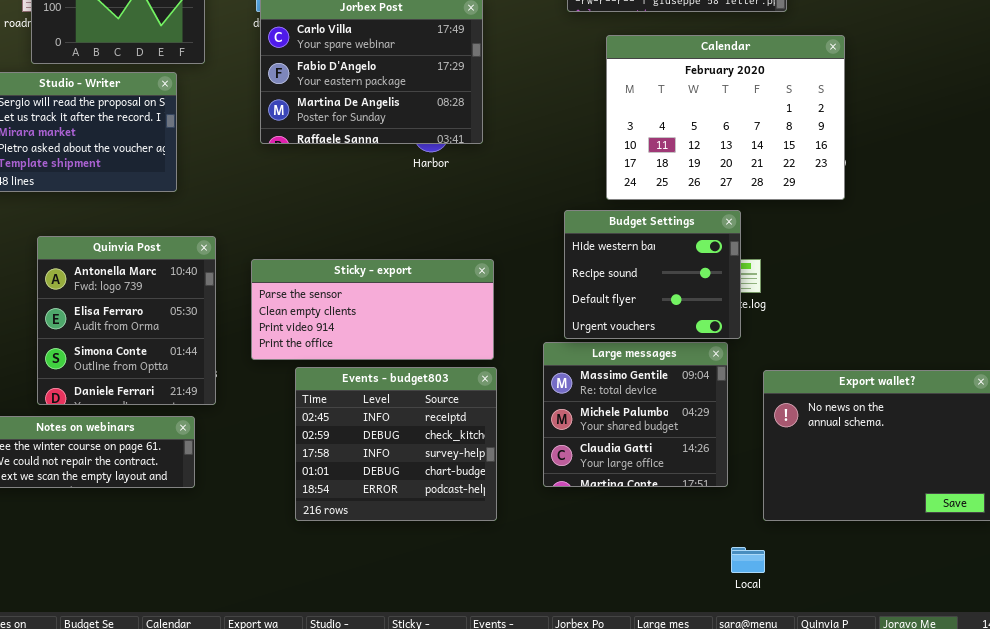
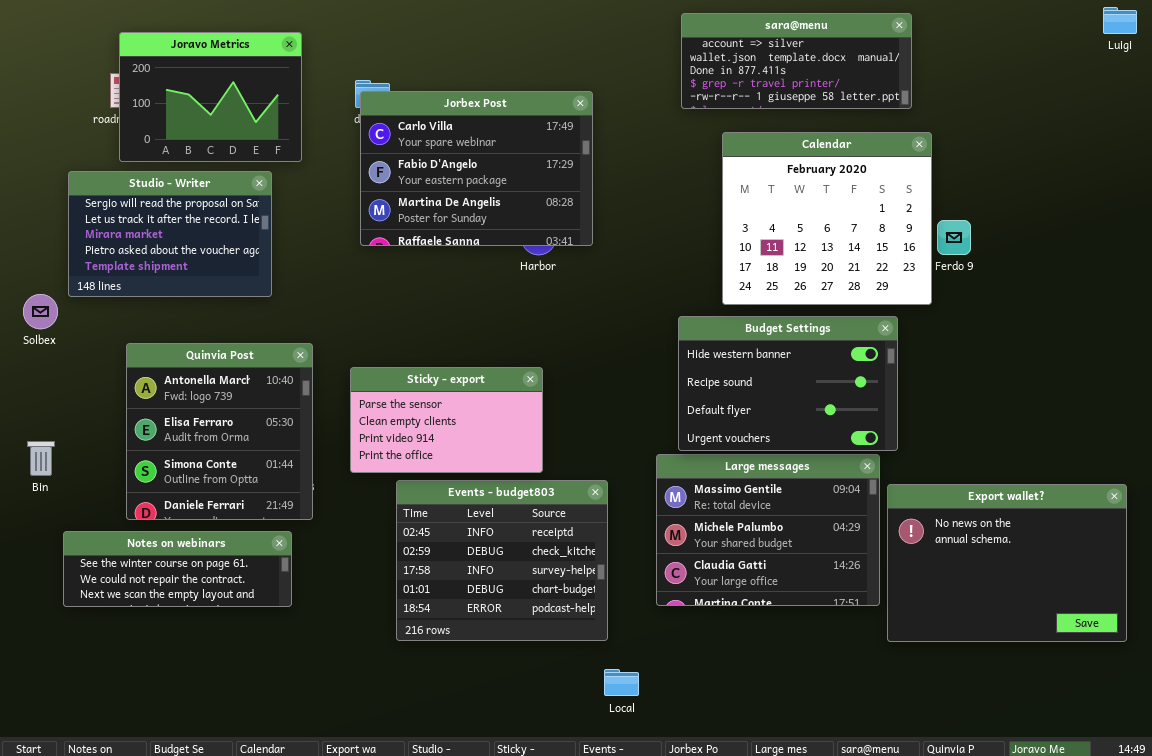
Calendar: [606,35,845,200] -> [722,132,932,305], resized
Budget Settings: [564,210,741,339] -> [678,316,898,451], resized
Sticky - export: [251,259,494,360] -> [350,367,543,473], resized
Large messages: [543,342,728,487] -> [656,454,880,606], resized
Local: [731,547,765,573] -> [604,669,639,696], moved

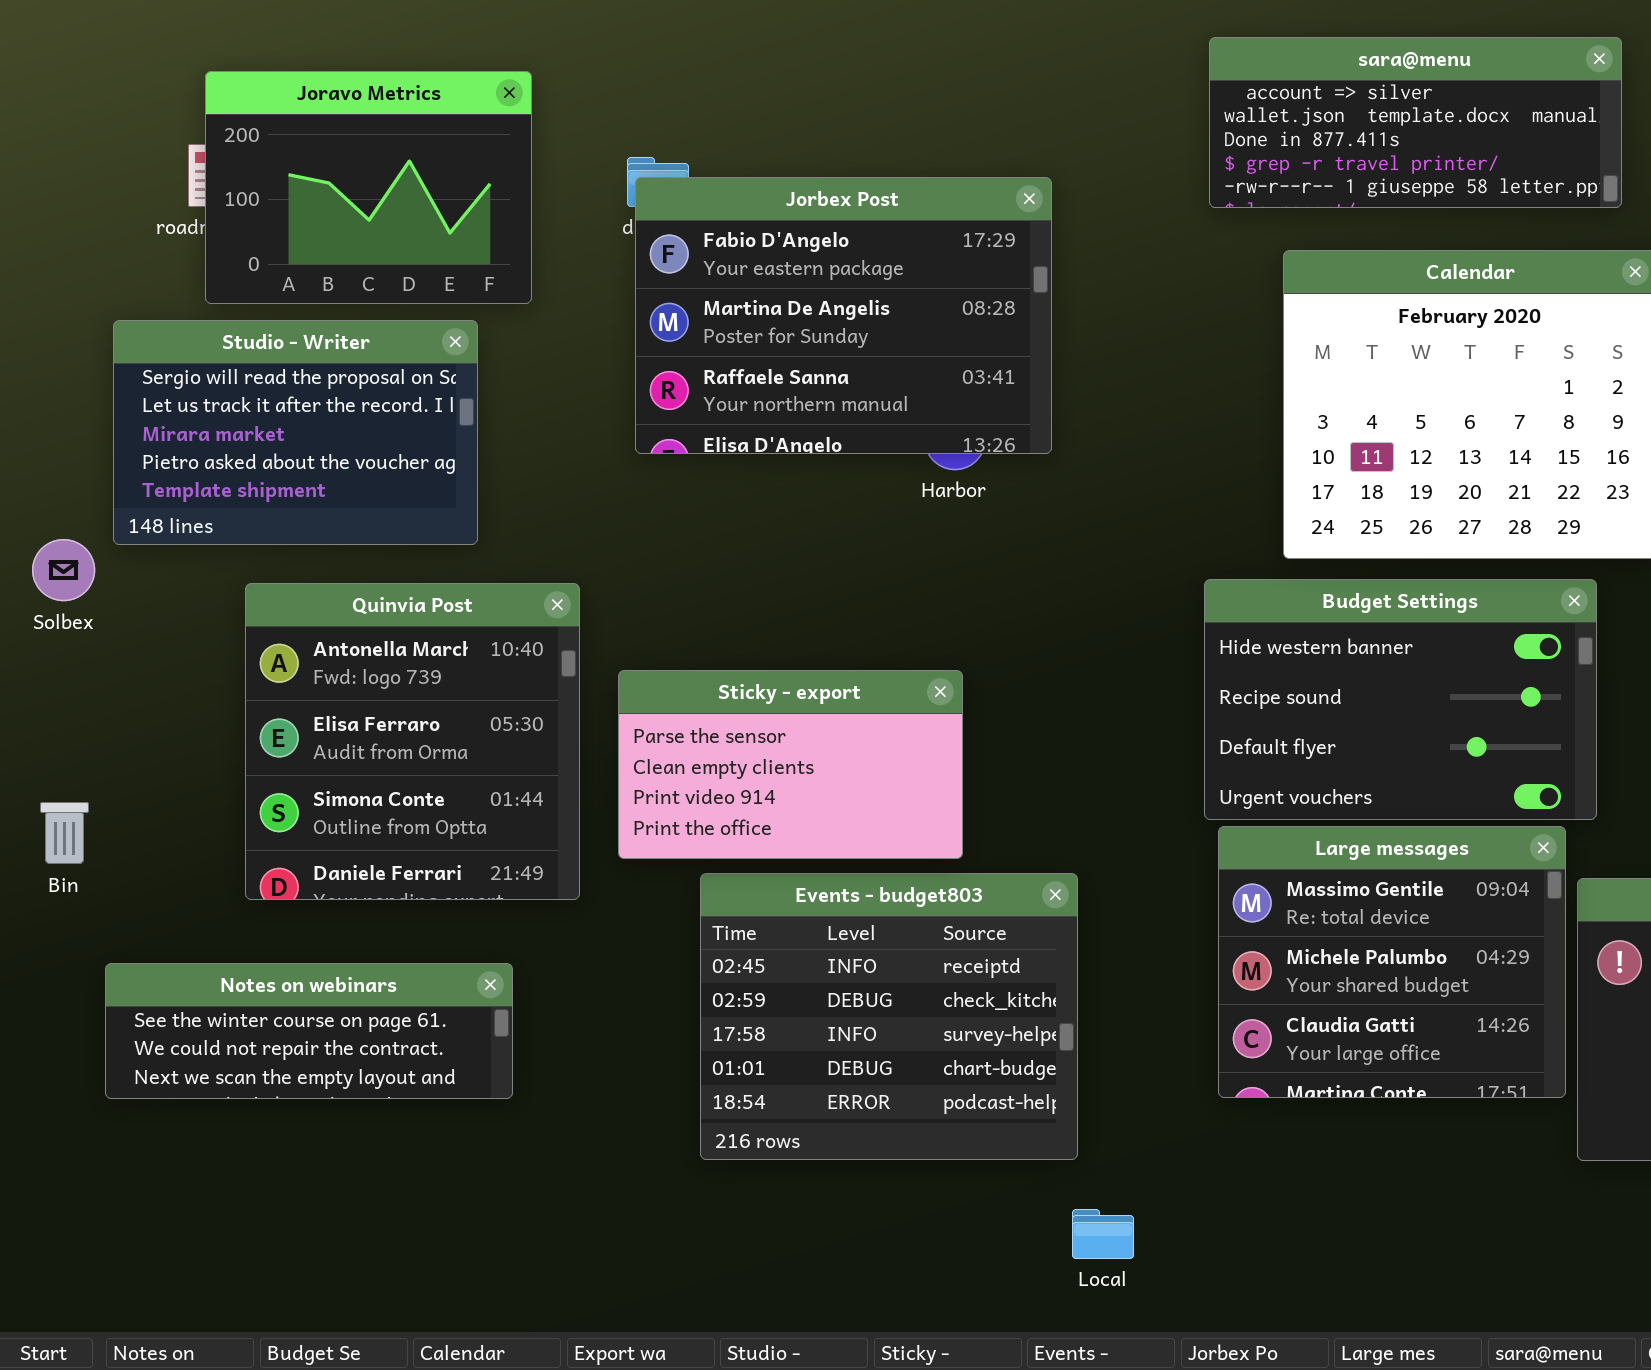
Jorbex Post: [360,91,593,246] -> [635,177,1052,454], scrolled down 1 row
Quinvia Post: [126,343,313,520] -> [245,583,580,900], moved
Large messages: [656,454,880,606] -> [1218,826,1566,1098], resized

